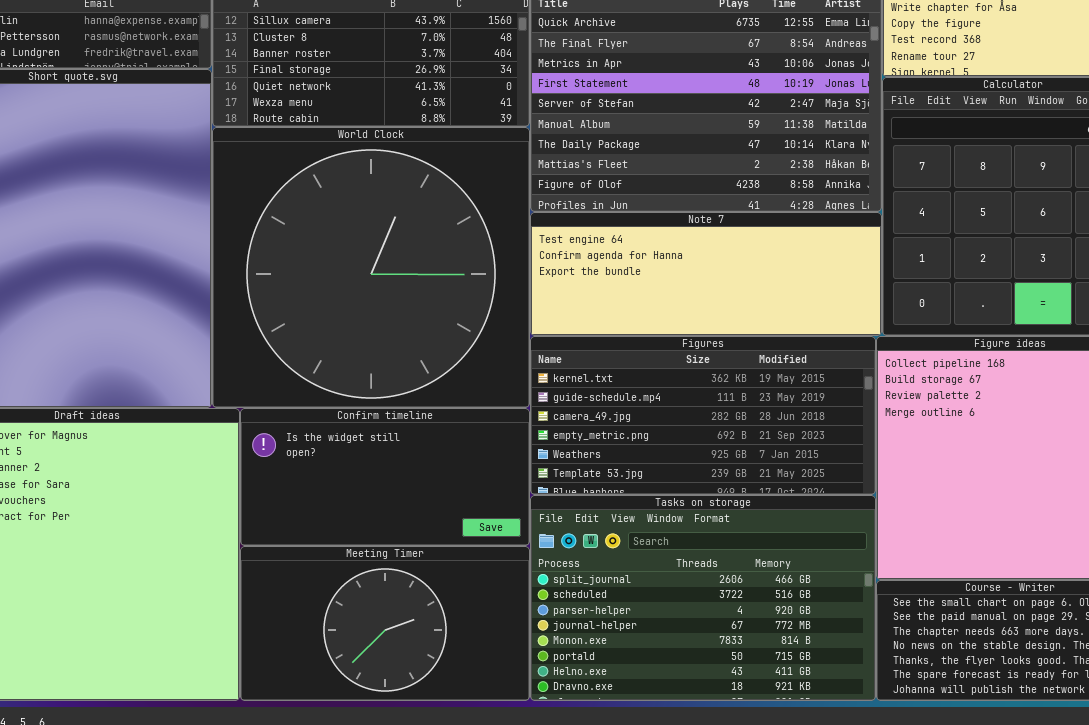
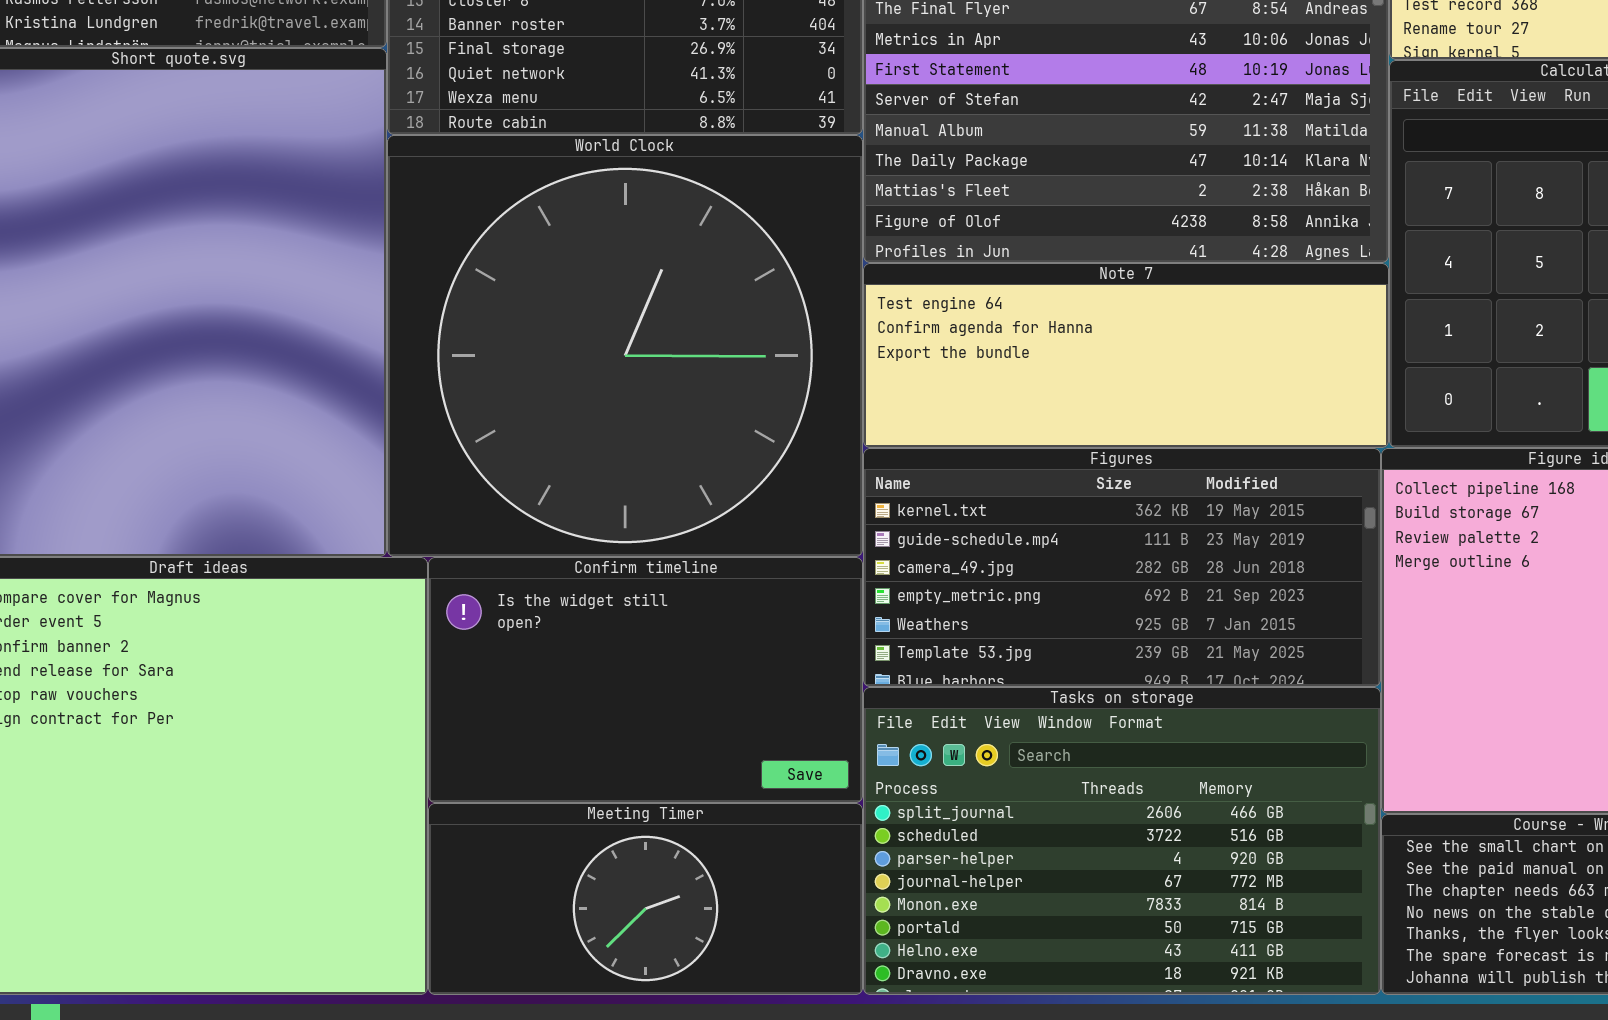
Confirm timeline: [240,408,530,546] -> [428,557,863,803], resized
Meeting Timer: [240,546,530,701] -> [428,803,863,995], resized

